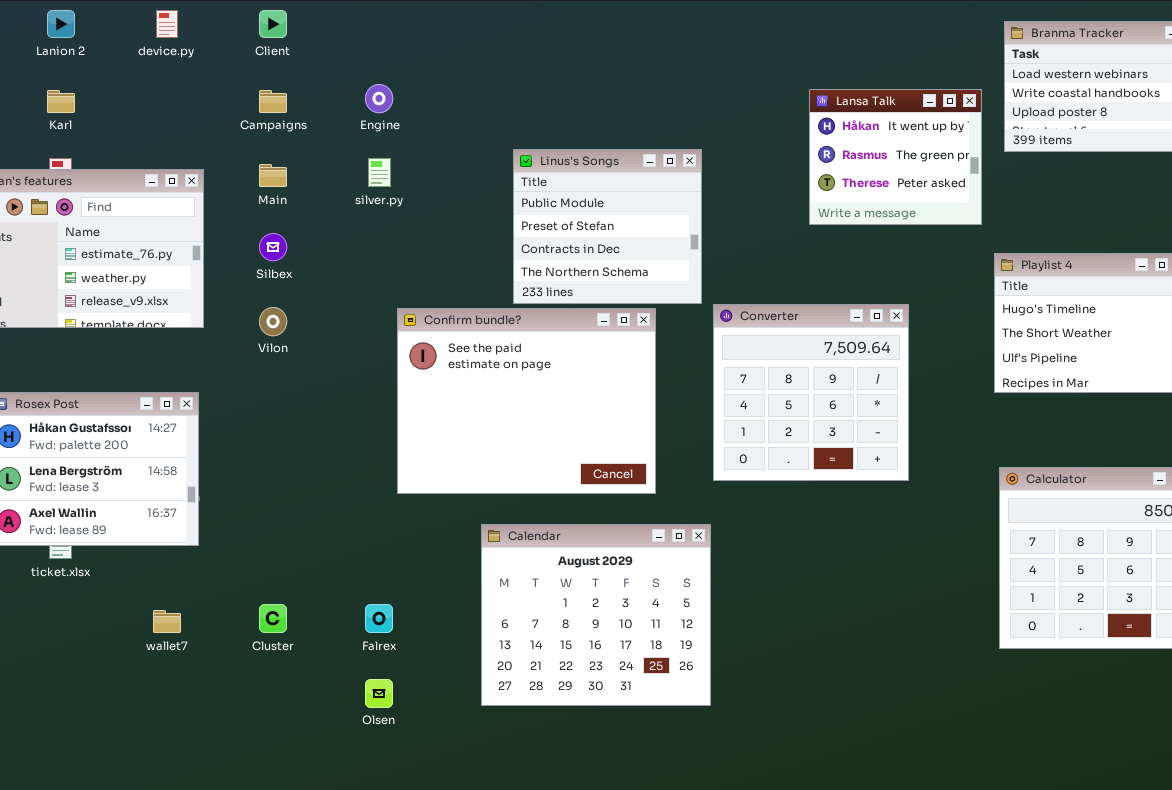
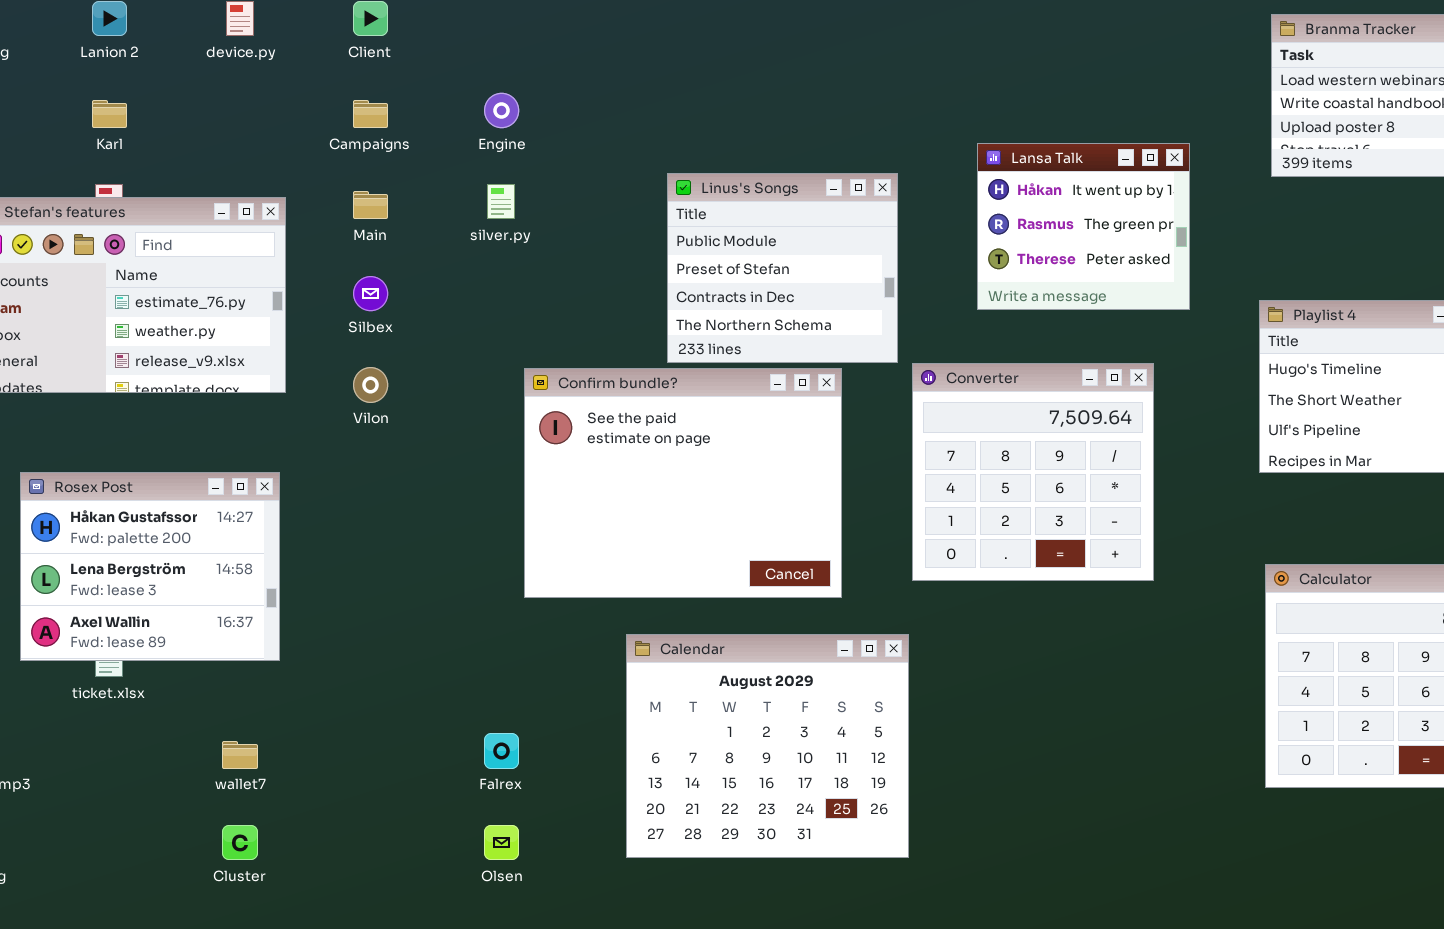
Lansa Talk: [809,89,982,225] -> [977,143,1190,310], moved
Cluster: [259,604,287,633] -> [222,825,258,860], moved

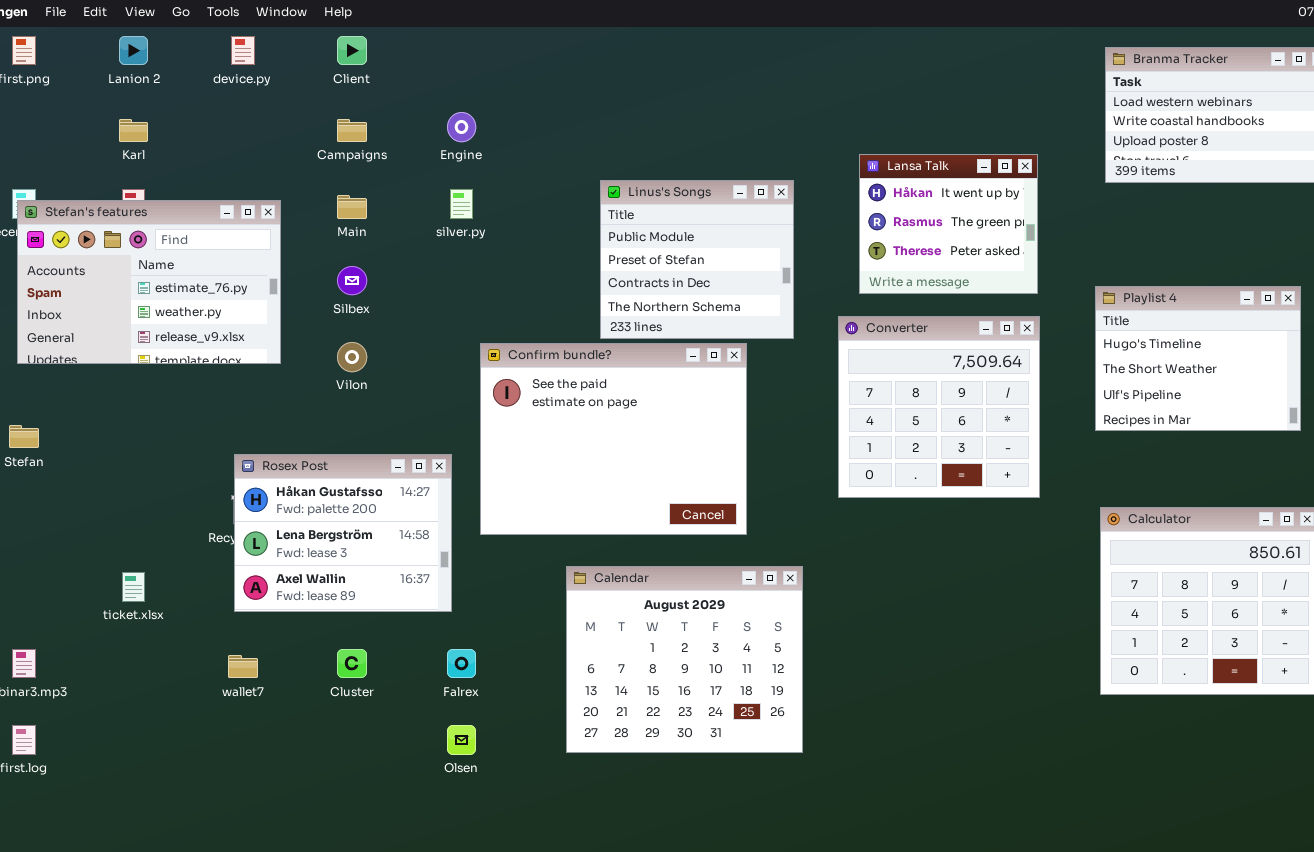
Converter: [912,363,1154,581] -> [838,316,1040,498], moved
Rosex Post: [20,472,280,661] -> [234,454,452,612], moved
Cluster: [222,825,258,860] -> [337,649,367,678], moved

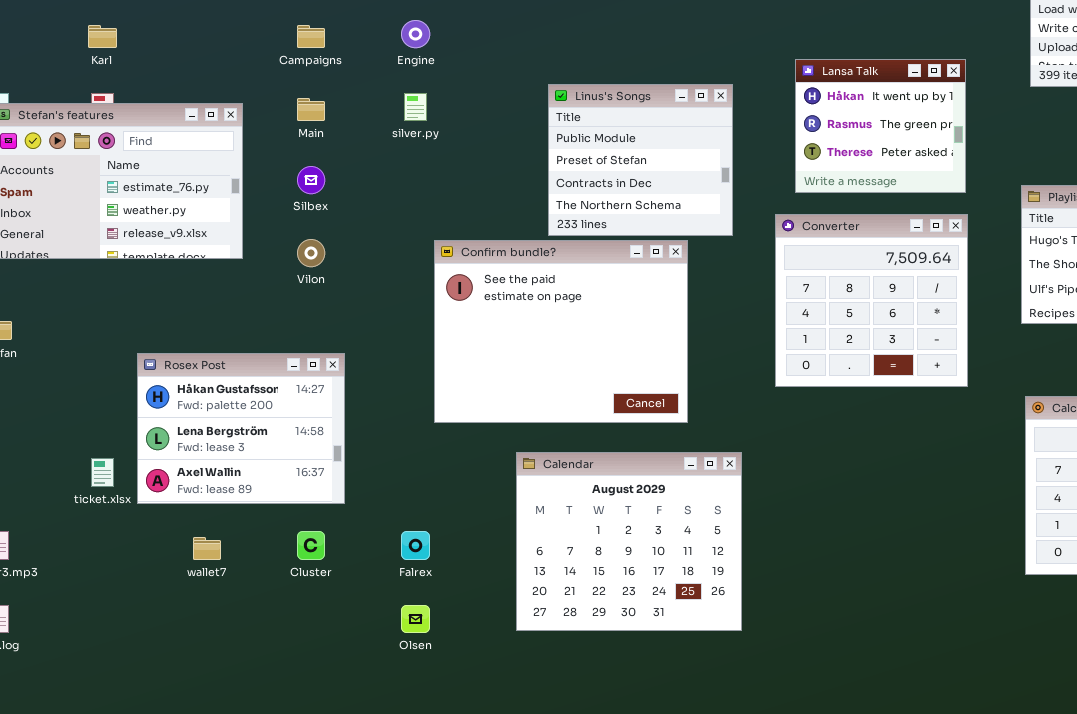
Rosex Post: [234,454,452,612] -> [137,353,345,504], moved

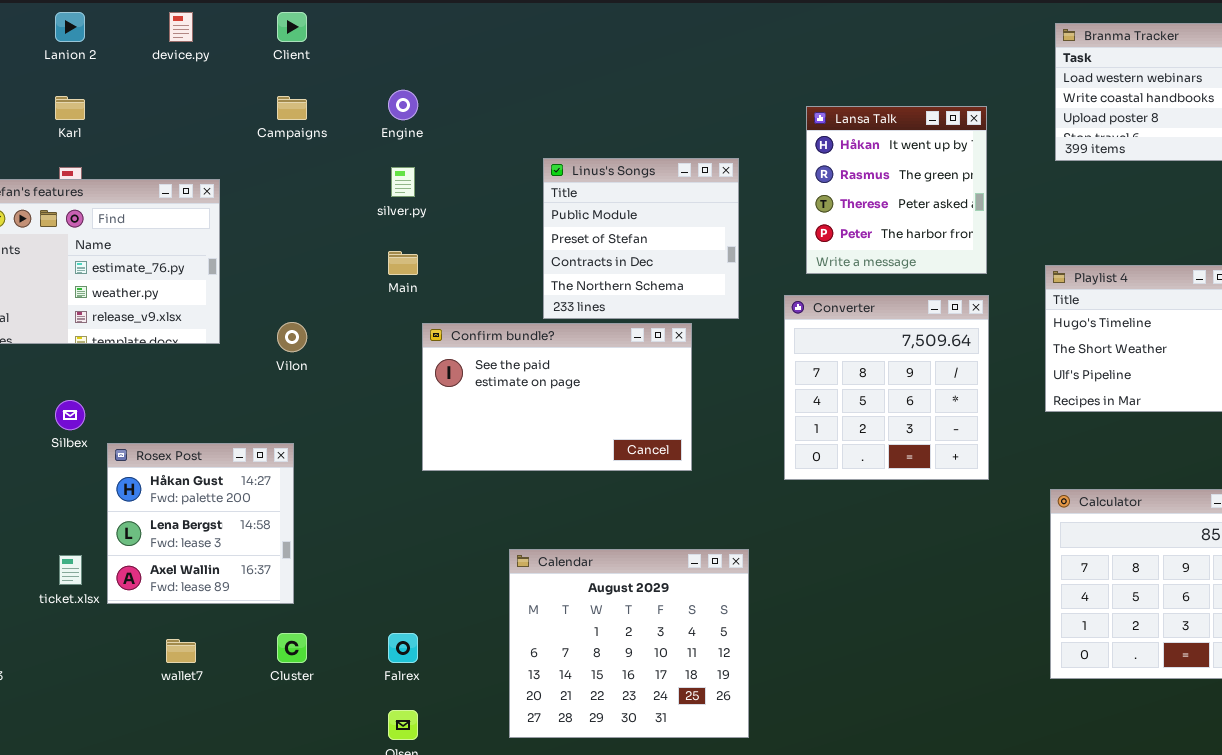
Lansa Talk: [795,59,966,193] -> [806,106,987,274], resized
Main: [297,98,325,121] -> [388,251,418,275], moved
Silbex: [297,166,325,194] -> [55,400,85,430], moved
Confirm bundle?: [434,240,688,423] -> [422,323,692,471], resized
Rosex Post: [137,353,345,504] -> [107,443,294,604], resized

